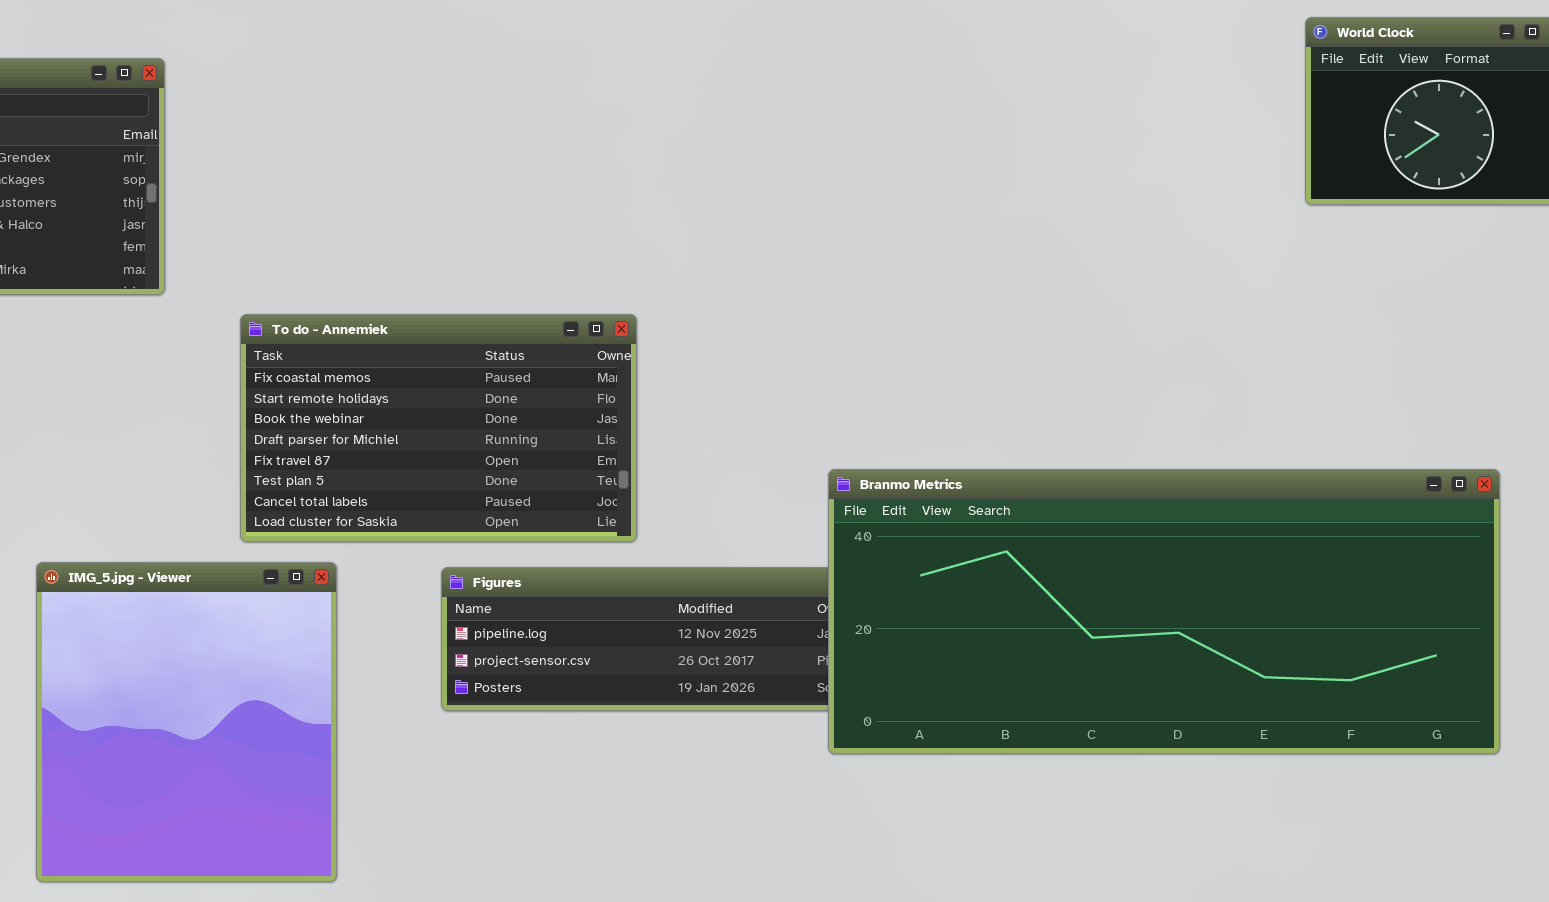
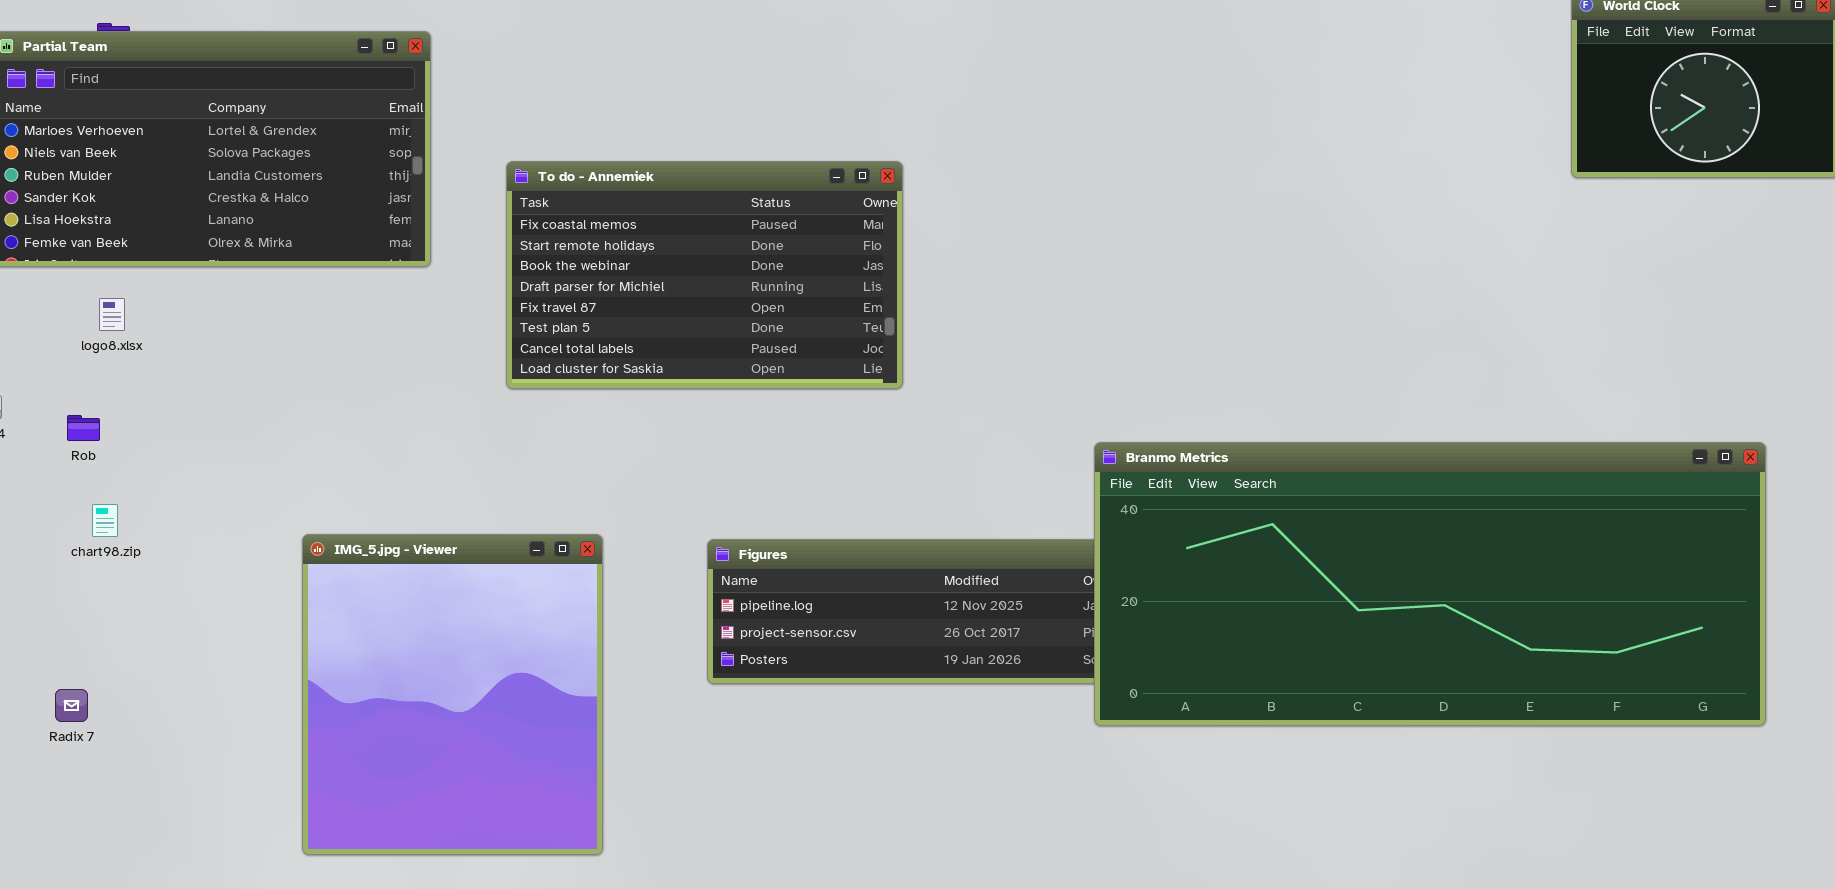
To do - Annemiek: [240,314,637,542] -> [506,161,903,389], moved

